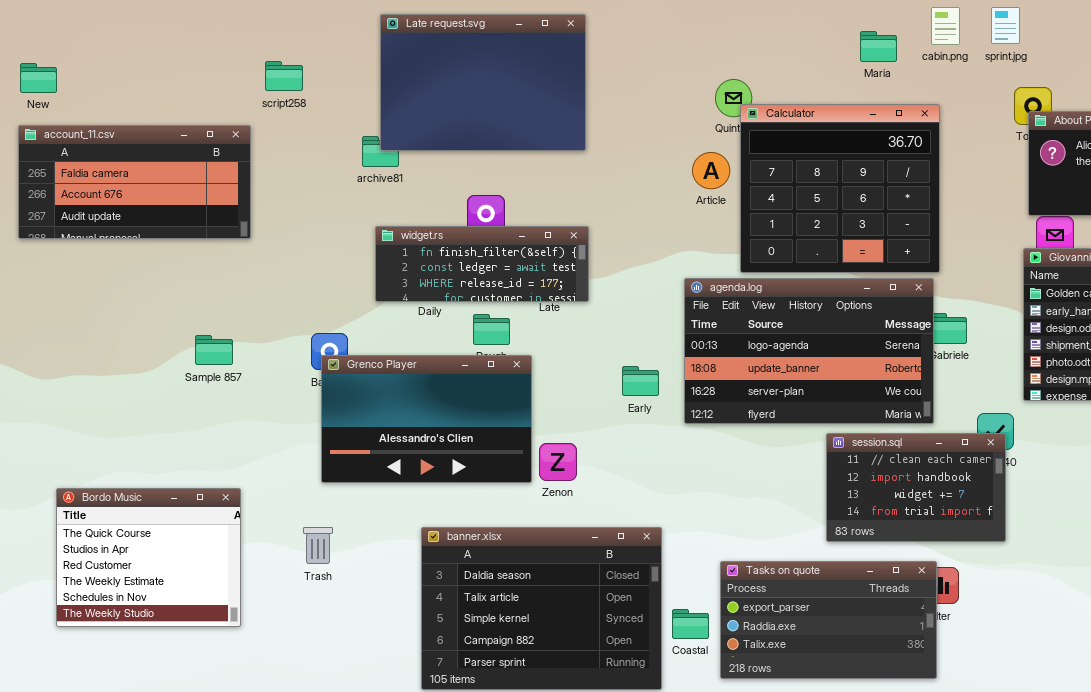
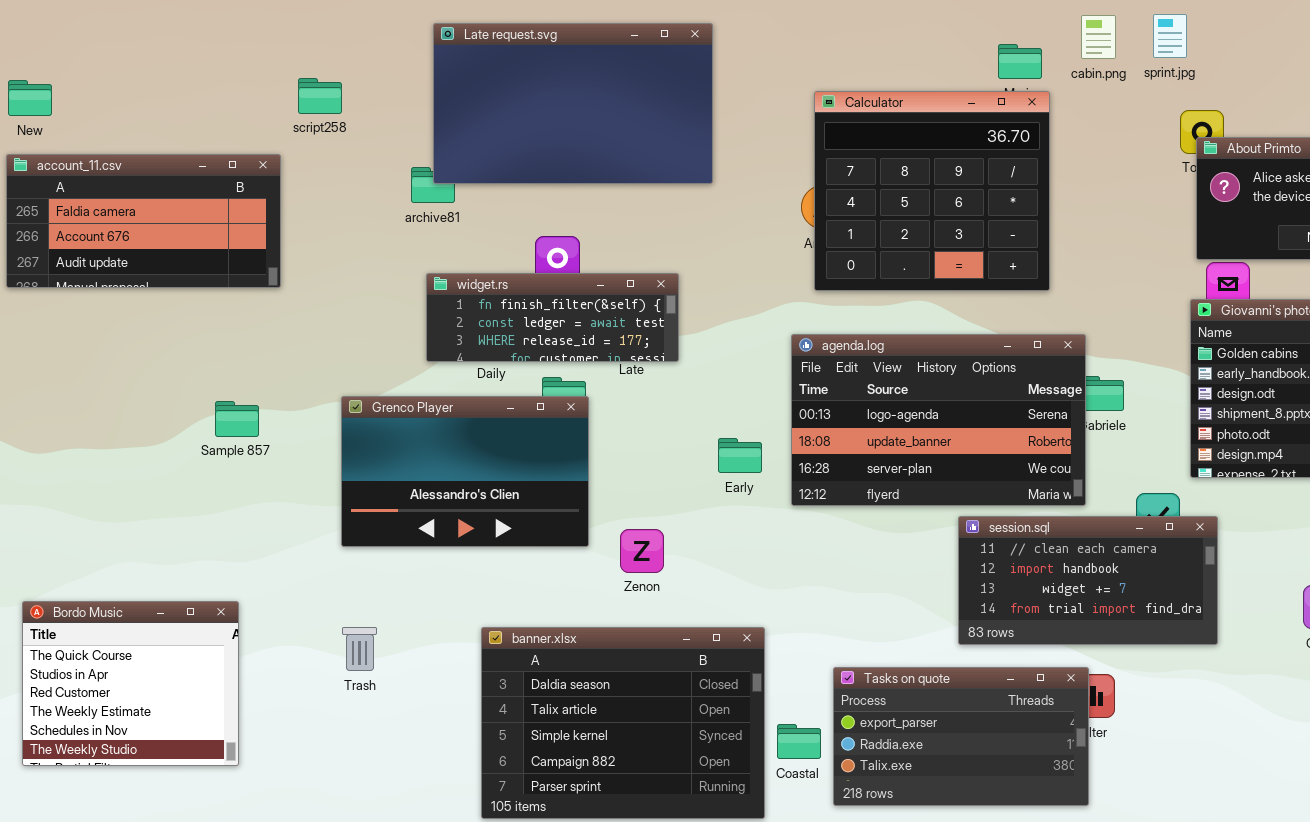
Late request.svg: [380,14,586,151] -> [433,23,713,184], resized
Calculator: [740,104,940,273] -> [814,91,1050,291], moved
Grenco Player: [321,355,532,483] -> [341,396,589,547], moved
session.sql: [826,433,1006,542] -> [958,516,1218,645], resized
Bordo Music: [56,488,241,627] -> [22,601,239,766], moved

